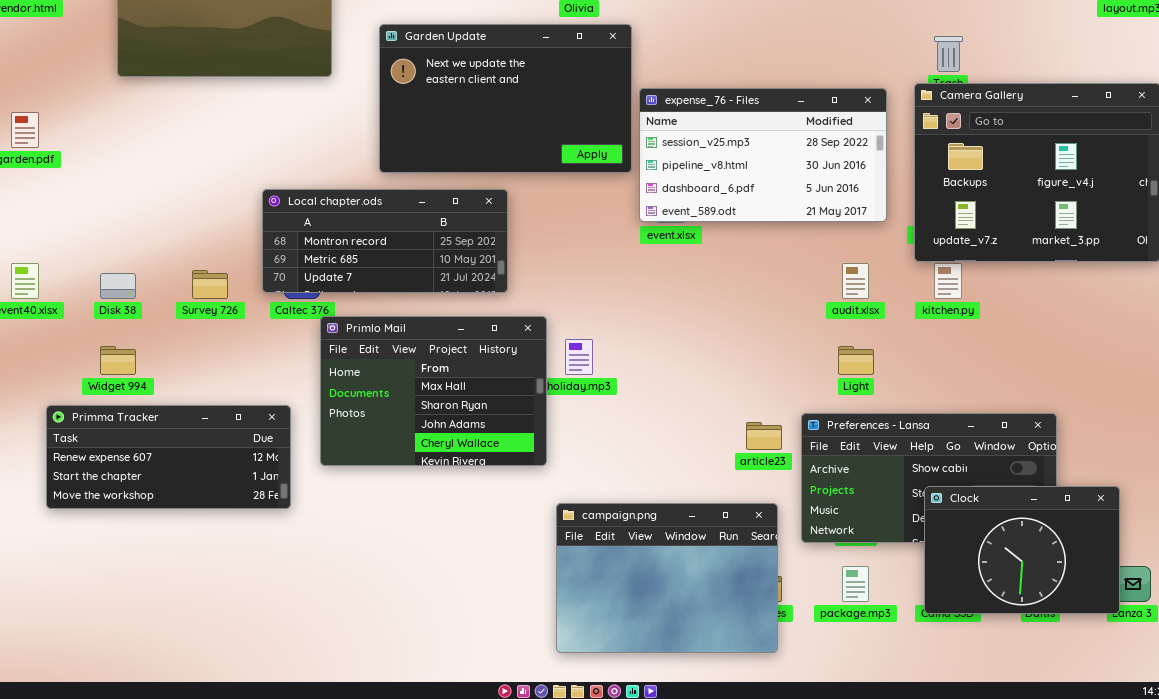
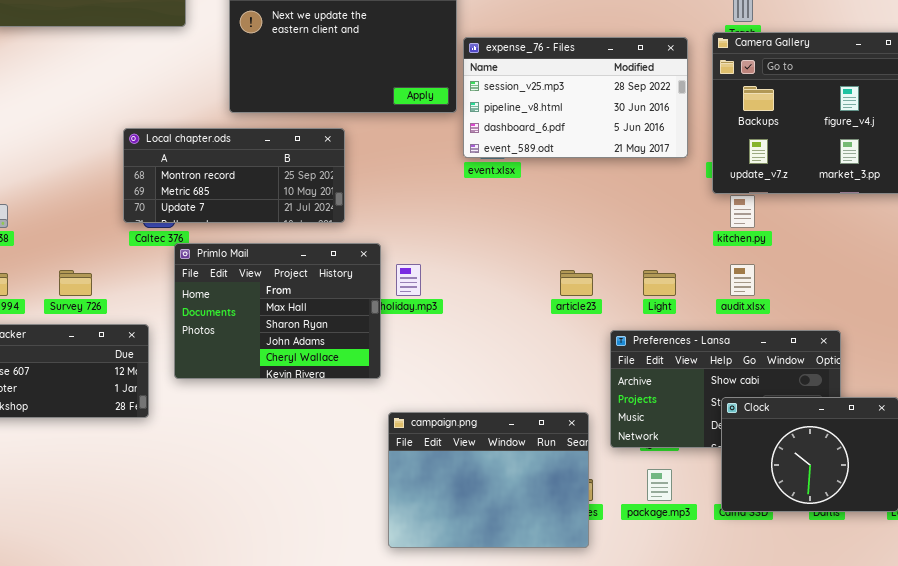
audit.xlsx: [842,263,869,299] -> [730,264,755,296], moved
Survey 726: [192,270,228,299] -> [59,270,92,296], moved
article23: [746,422,782,450] -> [560,270,593,296], moved

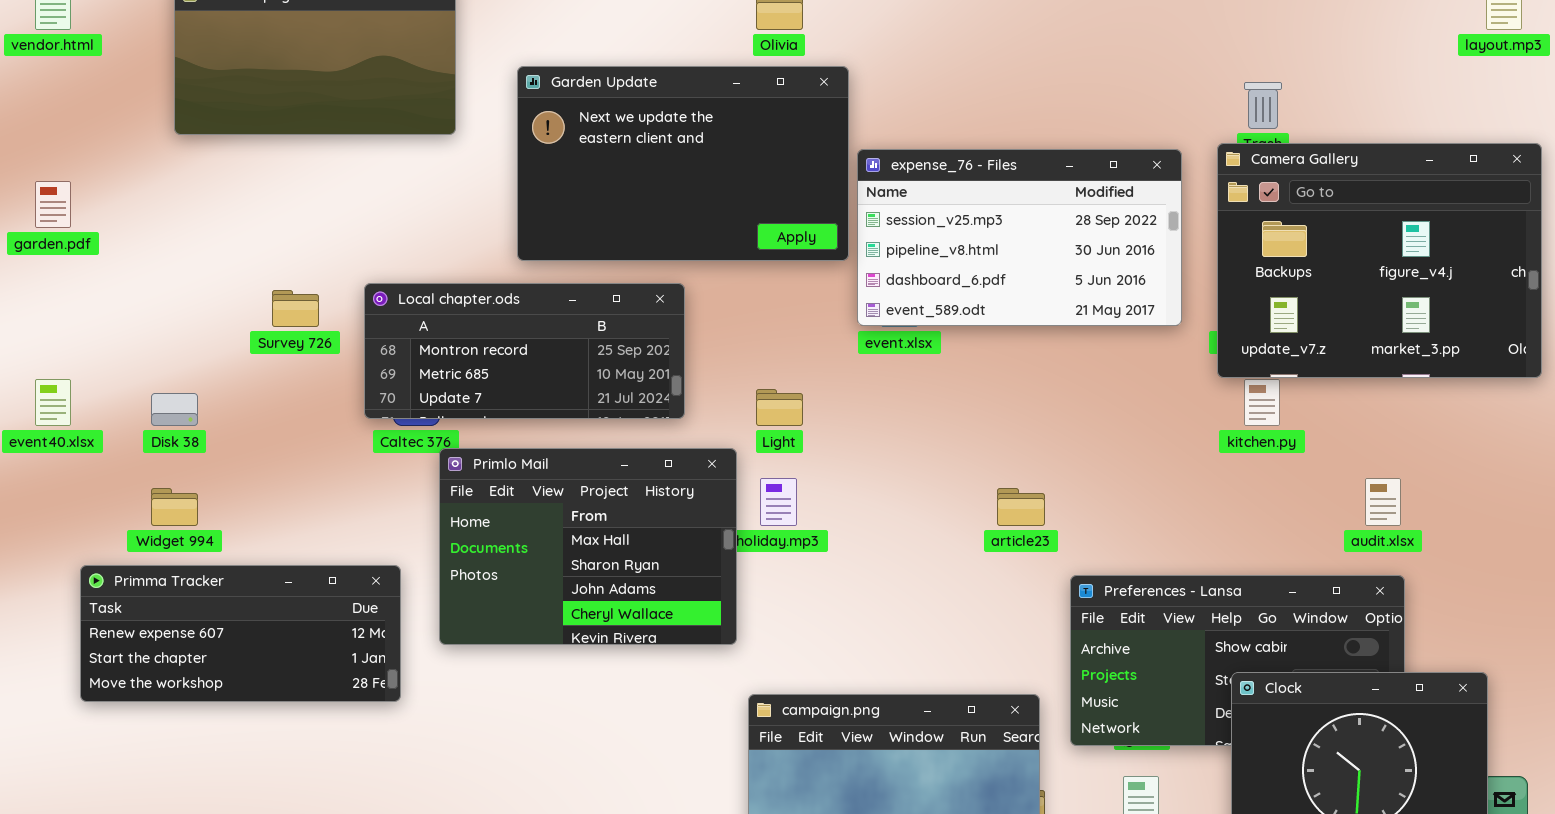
audit.xlsx: [730,264,755,296] -> [1365,478,1401,526], moved
Survey 726: [59,270,92,296] -> [272,290,319,327], moved
Light: [643,270,676,296] -> [756,389,803,426], moved

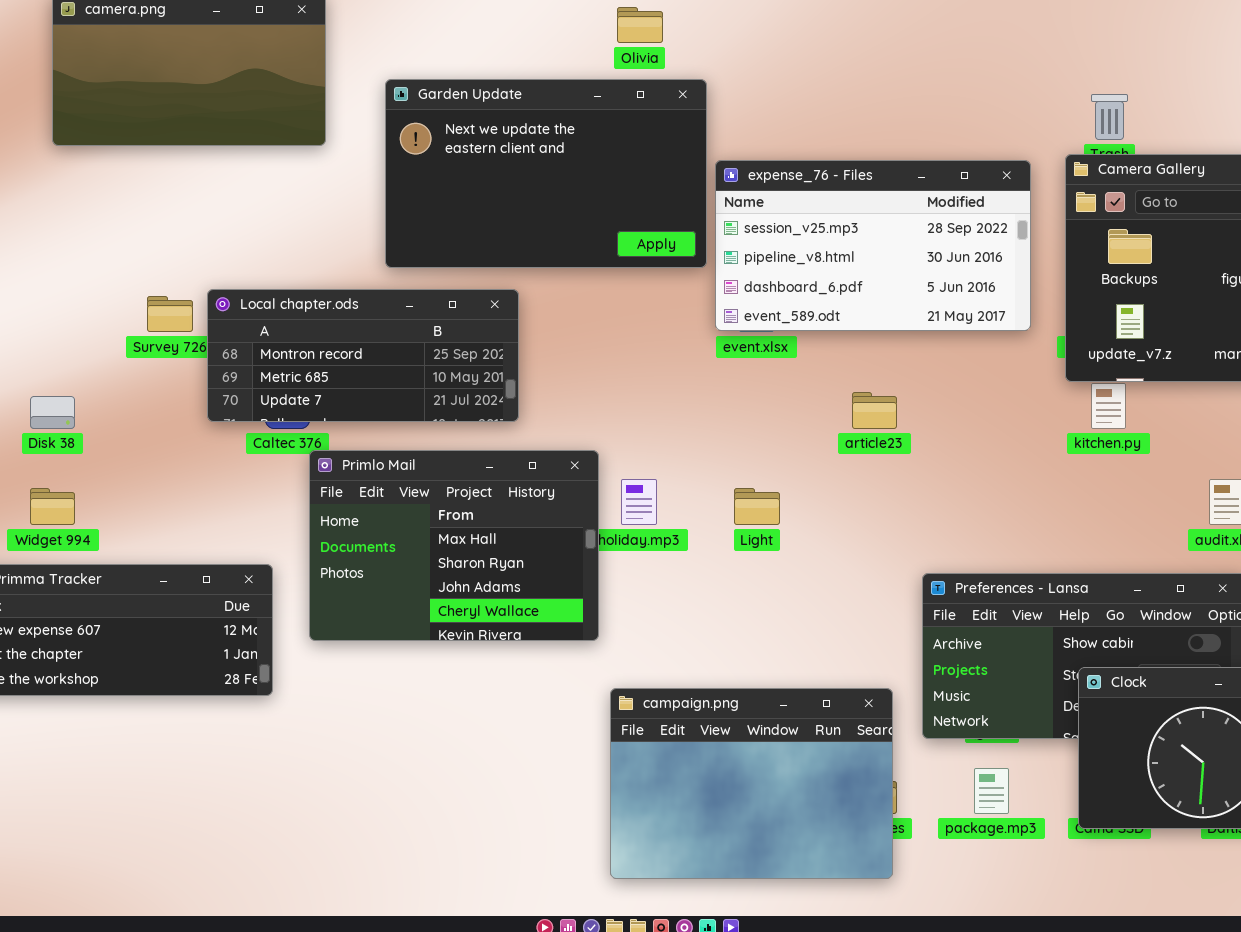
Local chapter.ods: [364,283,685,419] -> [207,289,519,422], moved
Light: [756,389,803,426] -> [734,488,780,525], moved
article23: [997,488,1045,526] -> [852,392,897,429], moved

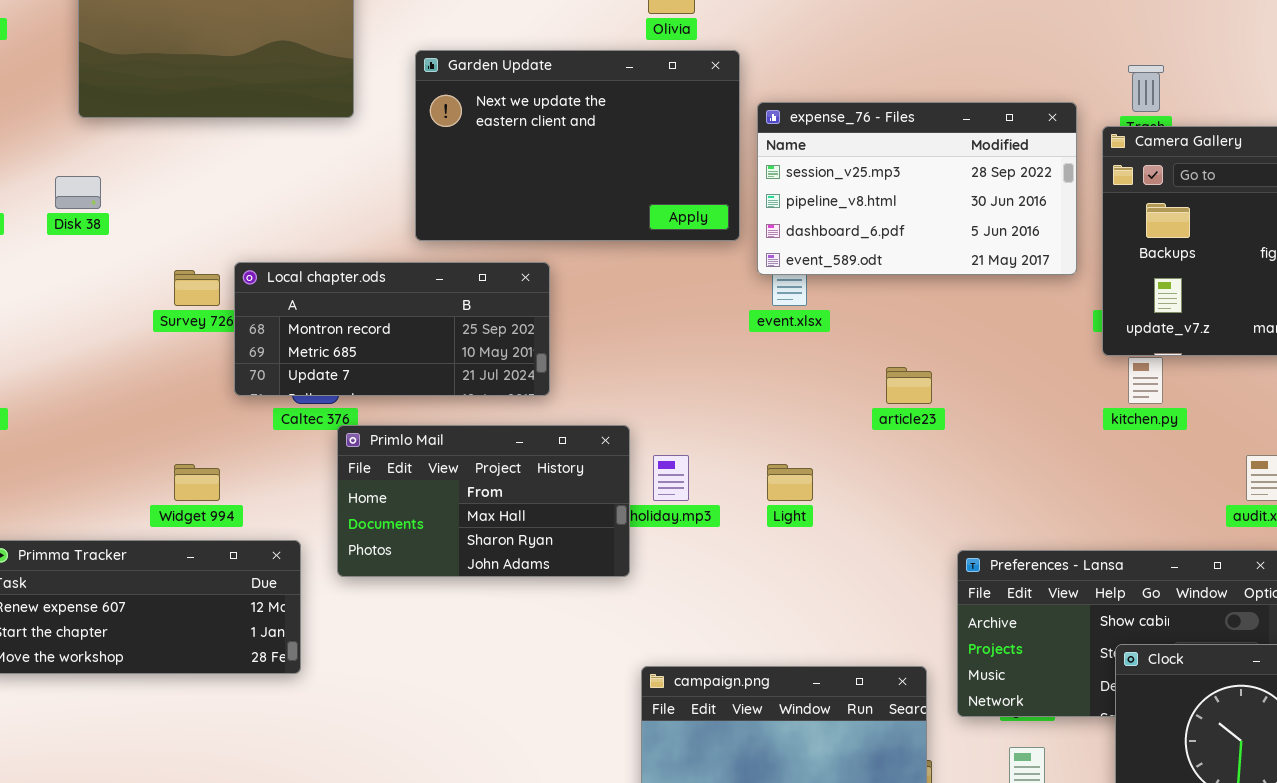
expense_76 - Files: [715,160,1031,331] -> [757,102,1077,275], moved
Disk 38: [30,396,75,429] -> [55,176,101,209], moved
Primlo Mail: [309,450,599,641] -> [337,425,630,577], resized
Widget 994: [30,488,75,525] -> [174,464,220,501], moved

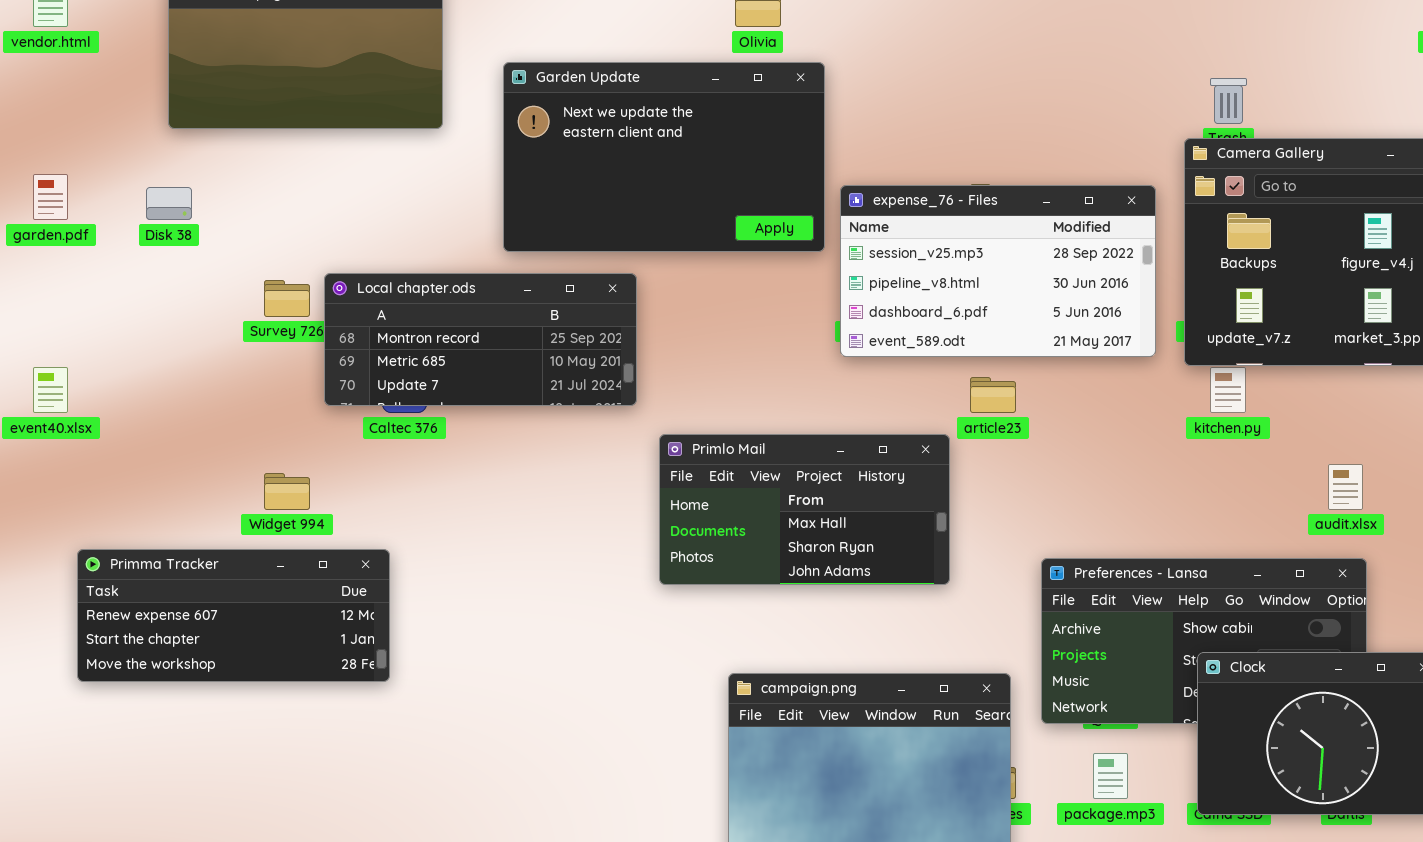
expense_76 - Files: [757,102,1077,275] -> [840,185,1156,357], moved
Primlo Mail: [337,425,630,577] -> [659,434,950,585], moved

